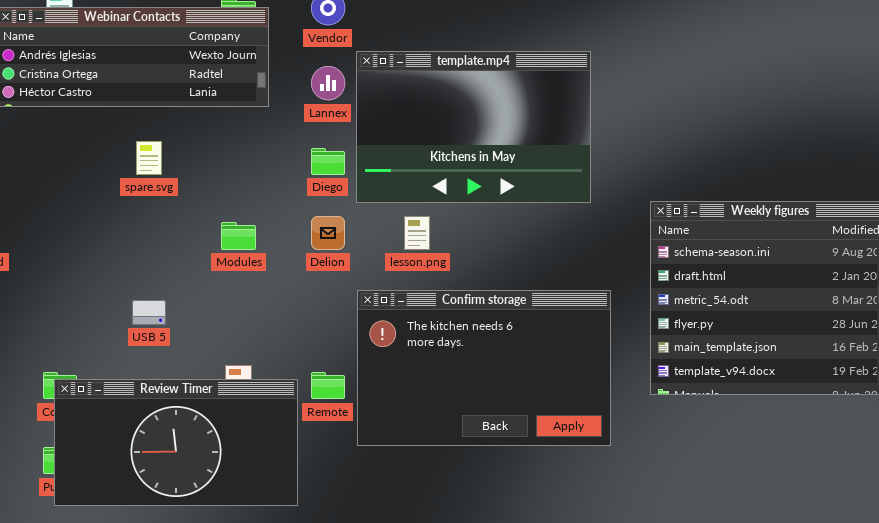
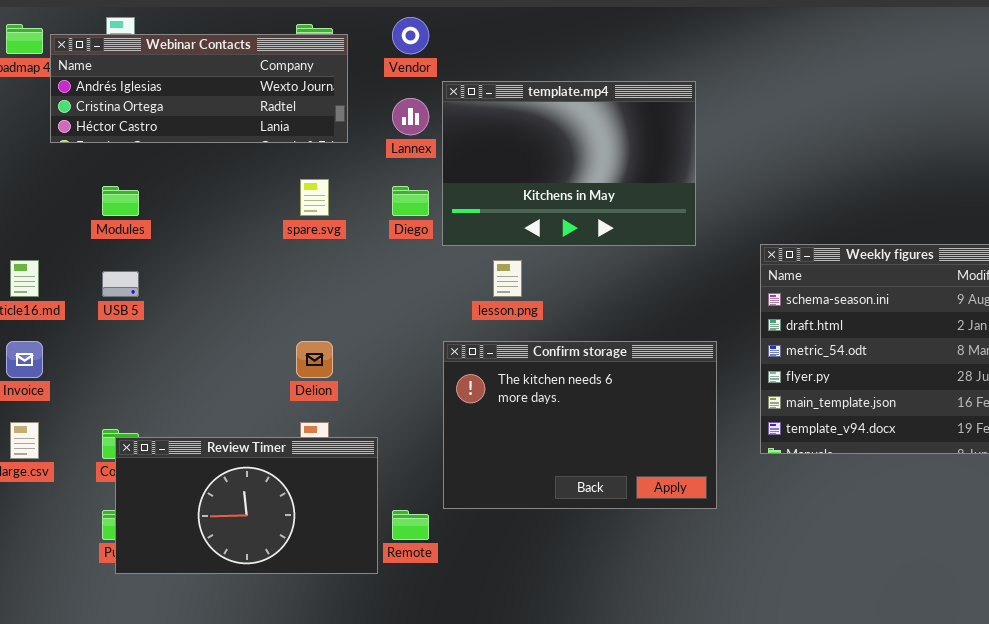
spare.svg: [136,141,162,175] -> [300,179,329,216], moved
Delion: [311,216,345,250] -> [296,341,333,378], moved
Modules: [221,222,256,250] -> [102,186,139,216], moved
USB 5: [132,300,166,325] -> [102,271,139,297], moved
Remote: [311,372,345,399] -> [392,510,429,540], moved

